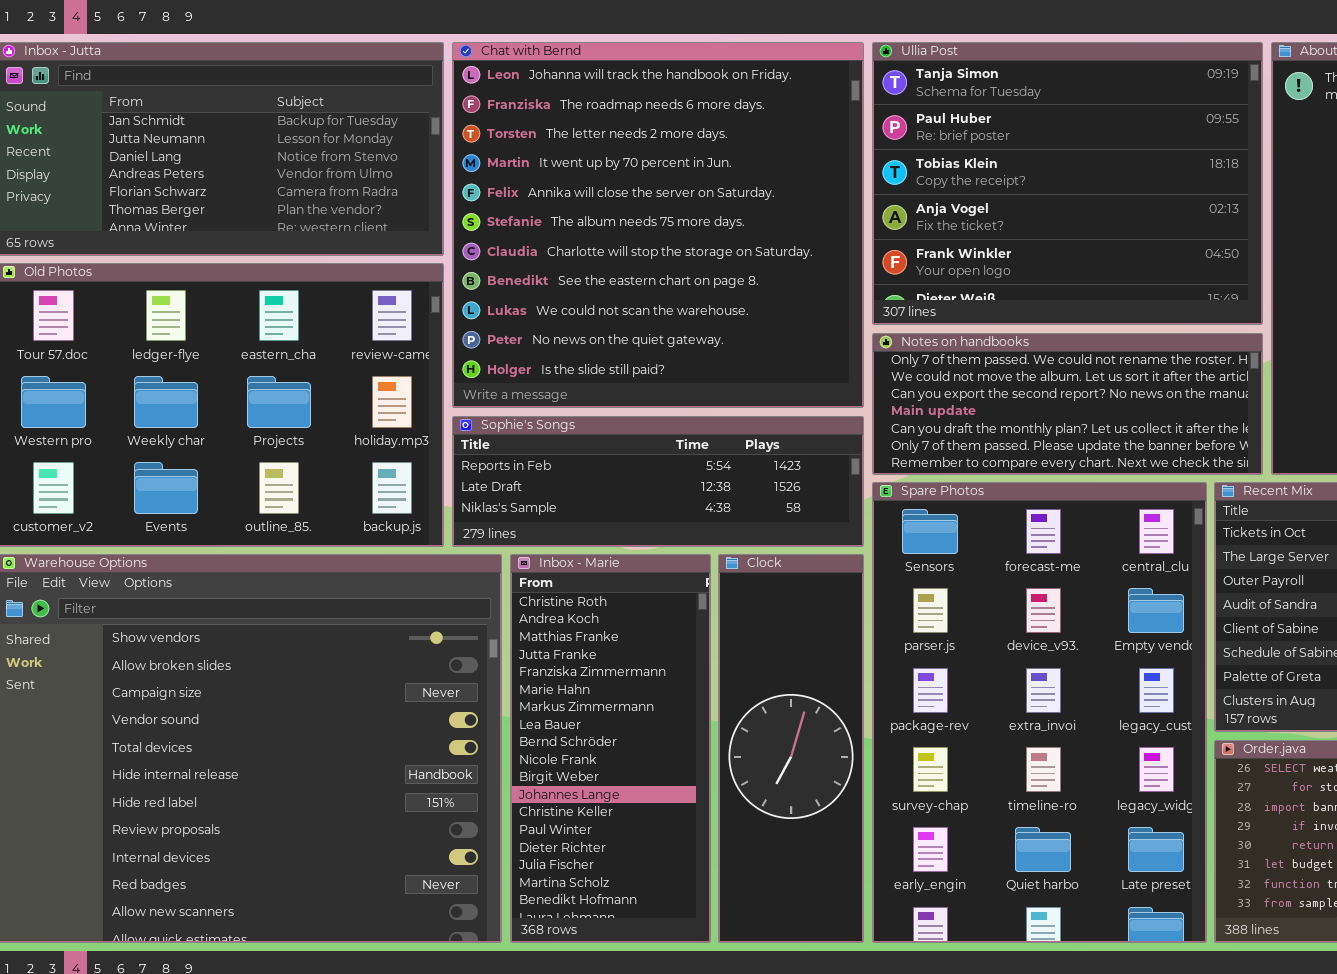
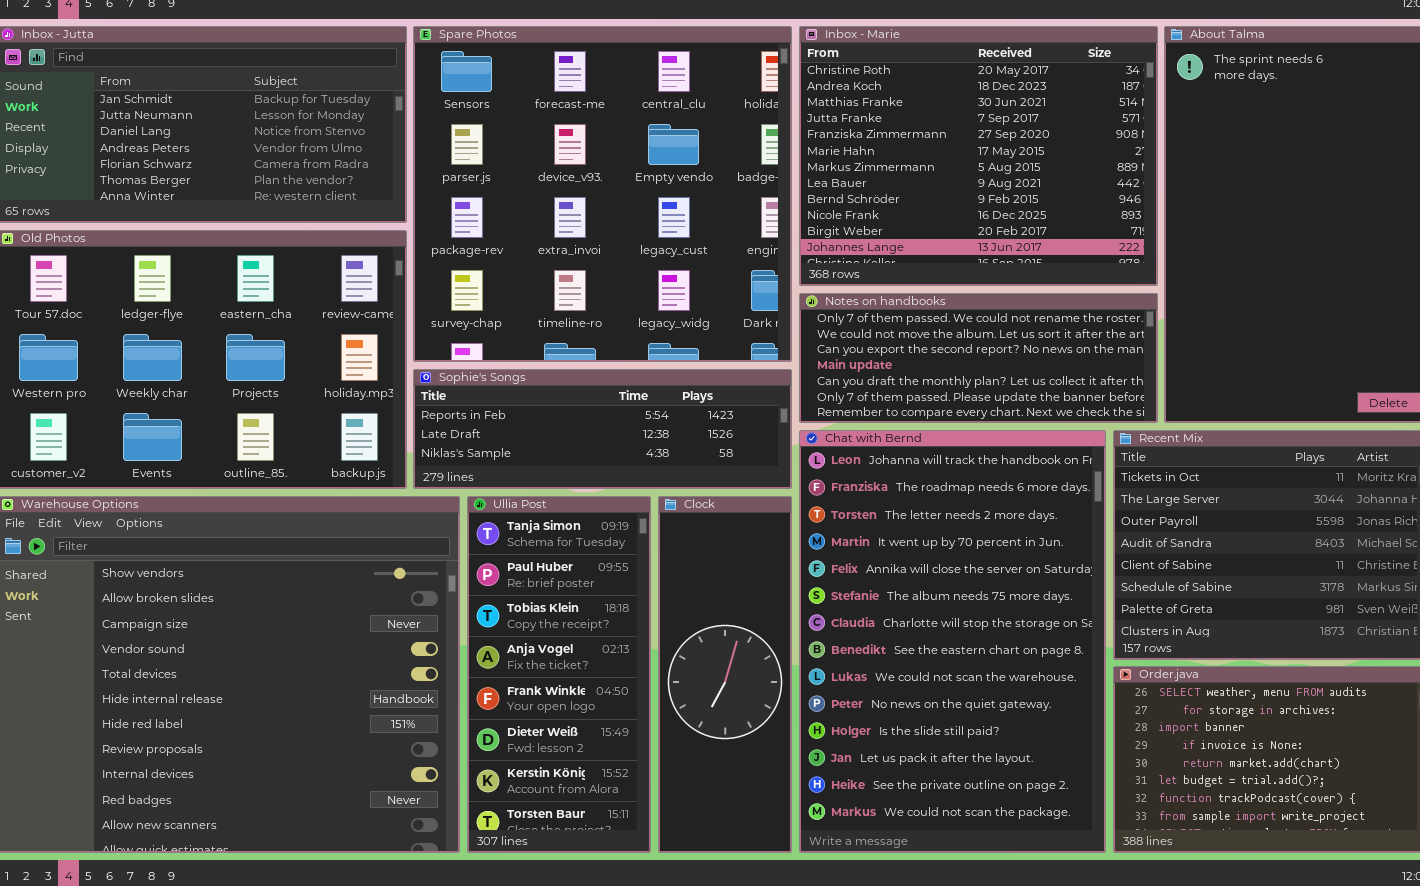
Chat with Bernd: [452,42,864,408] -> [799,430,1106,853], moved, resized
Ullia Post: [872,42,1263,325] -> [467,496,651,853], moved, resized
Spare Photos: [872,482,1207,943] -> [413,26,792,362], moved, resized
Inbox - Marie: [510,554,711,943] -> [799,26,1158,286], moved, resized

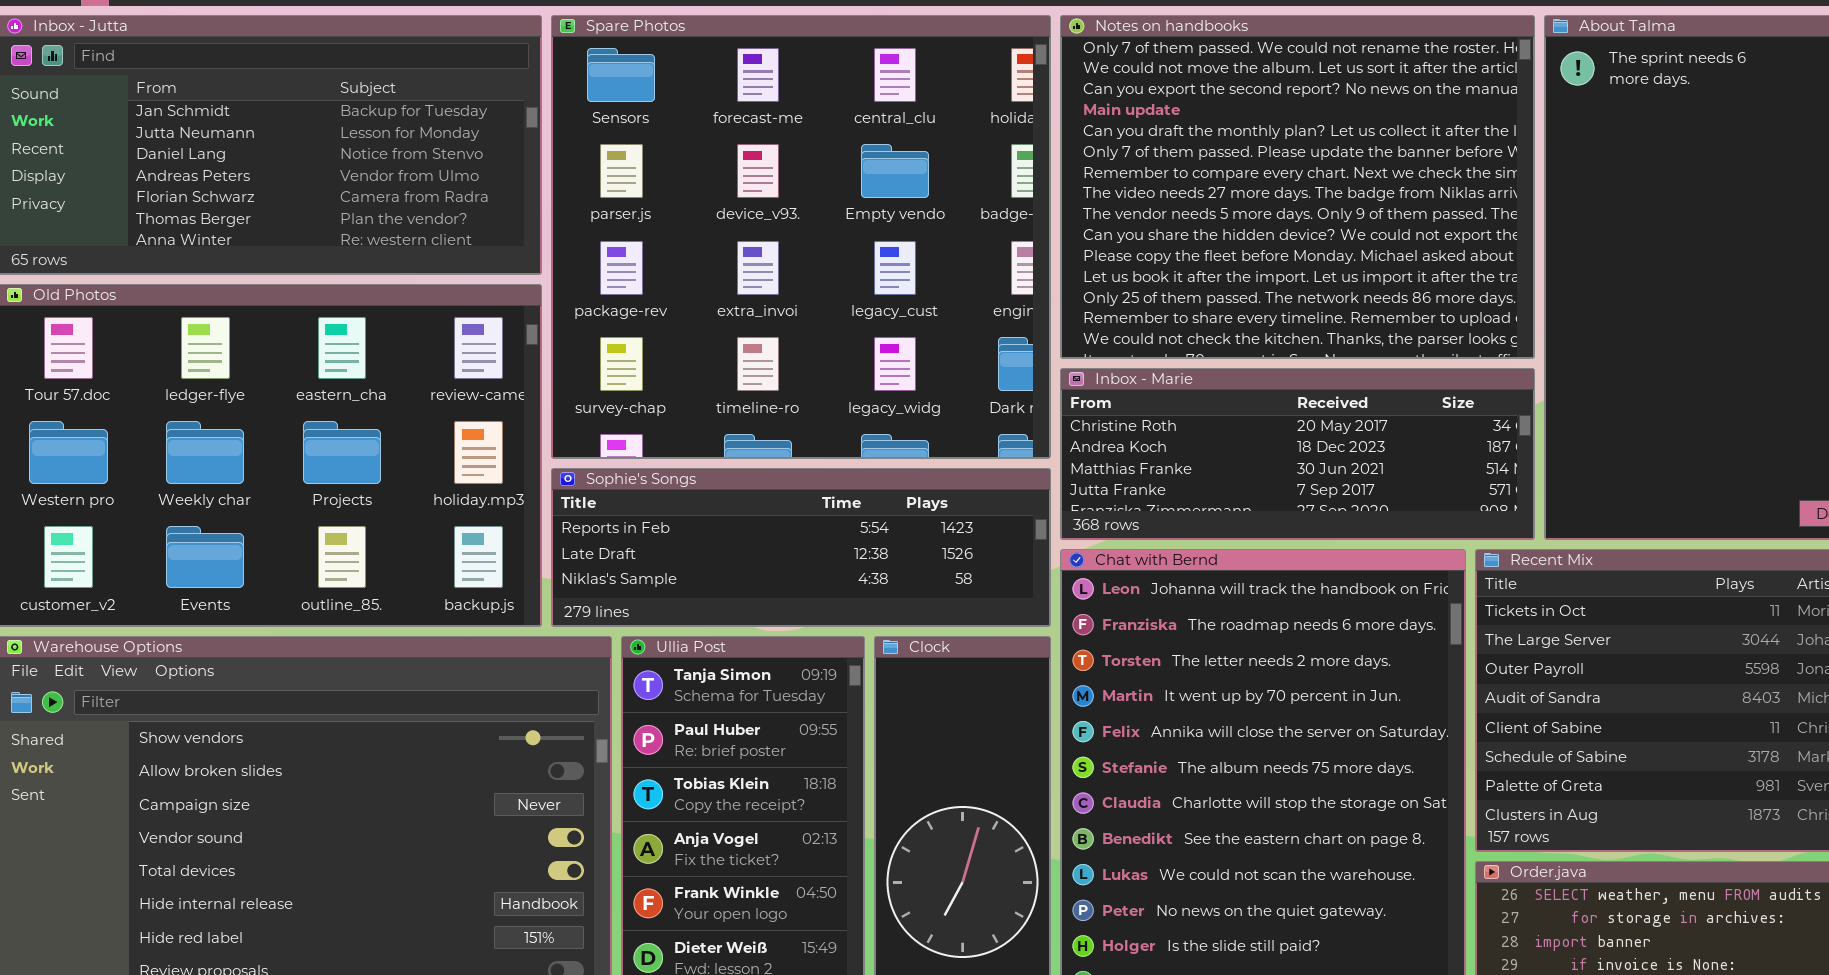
Inbox - Marie: [799,26,1158,286] -> [1060,368,1535,540], moved, resized
Notes on handbooks: [799,293,1158,423] -> [1060,15,1535,359], moved, resized

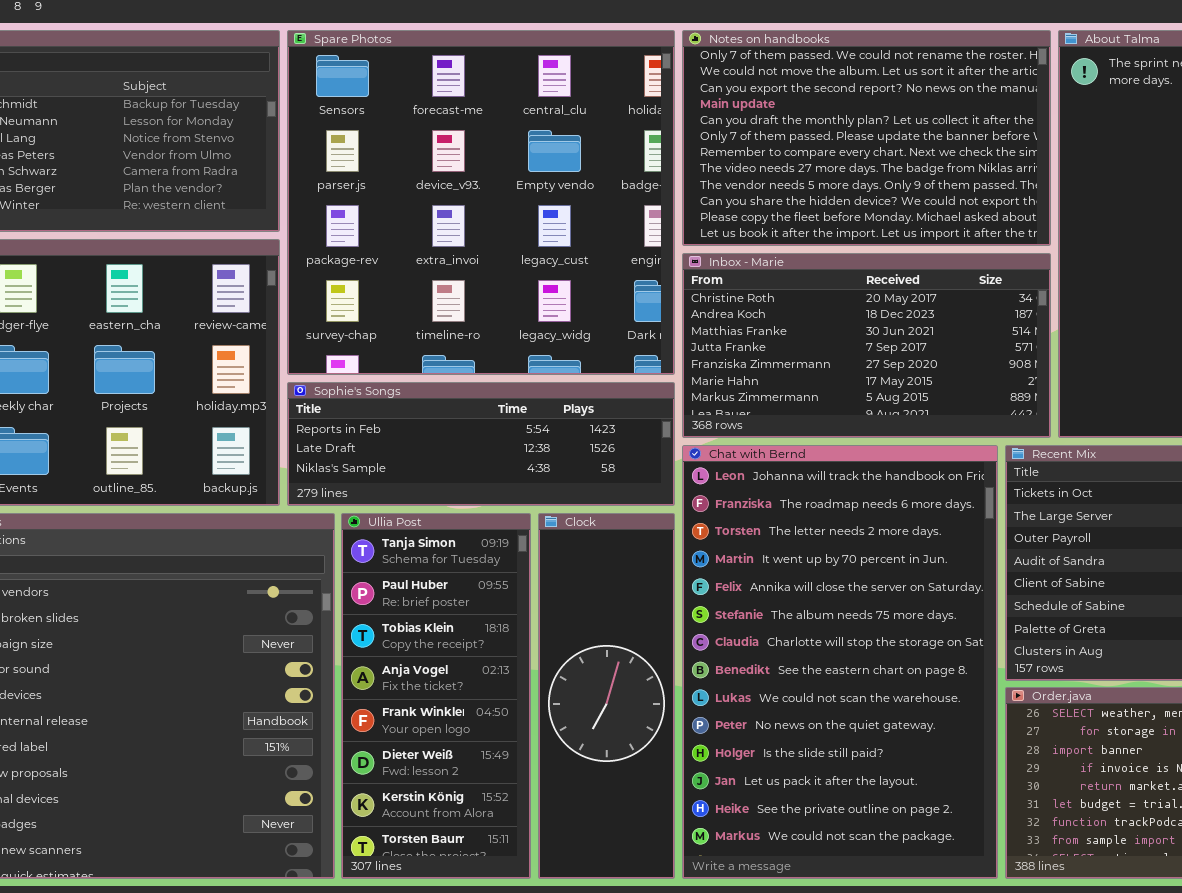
Notes on handbooks: [1060,15,1535,359] -> [682,30,1051,246], resized
Inbox - Marie: [1060,368,1535,540] -> [682,253,1051,438], resized

